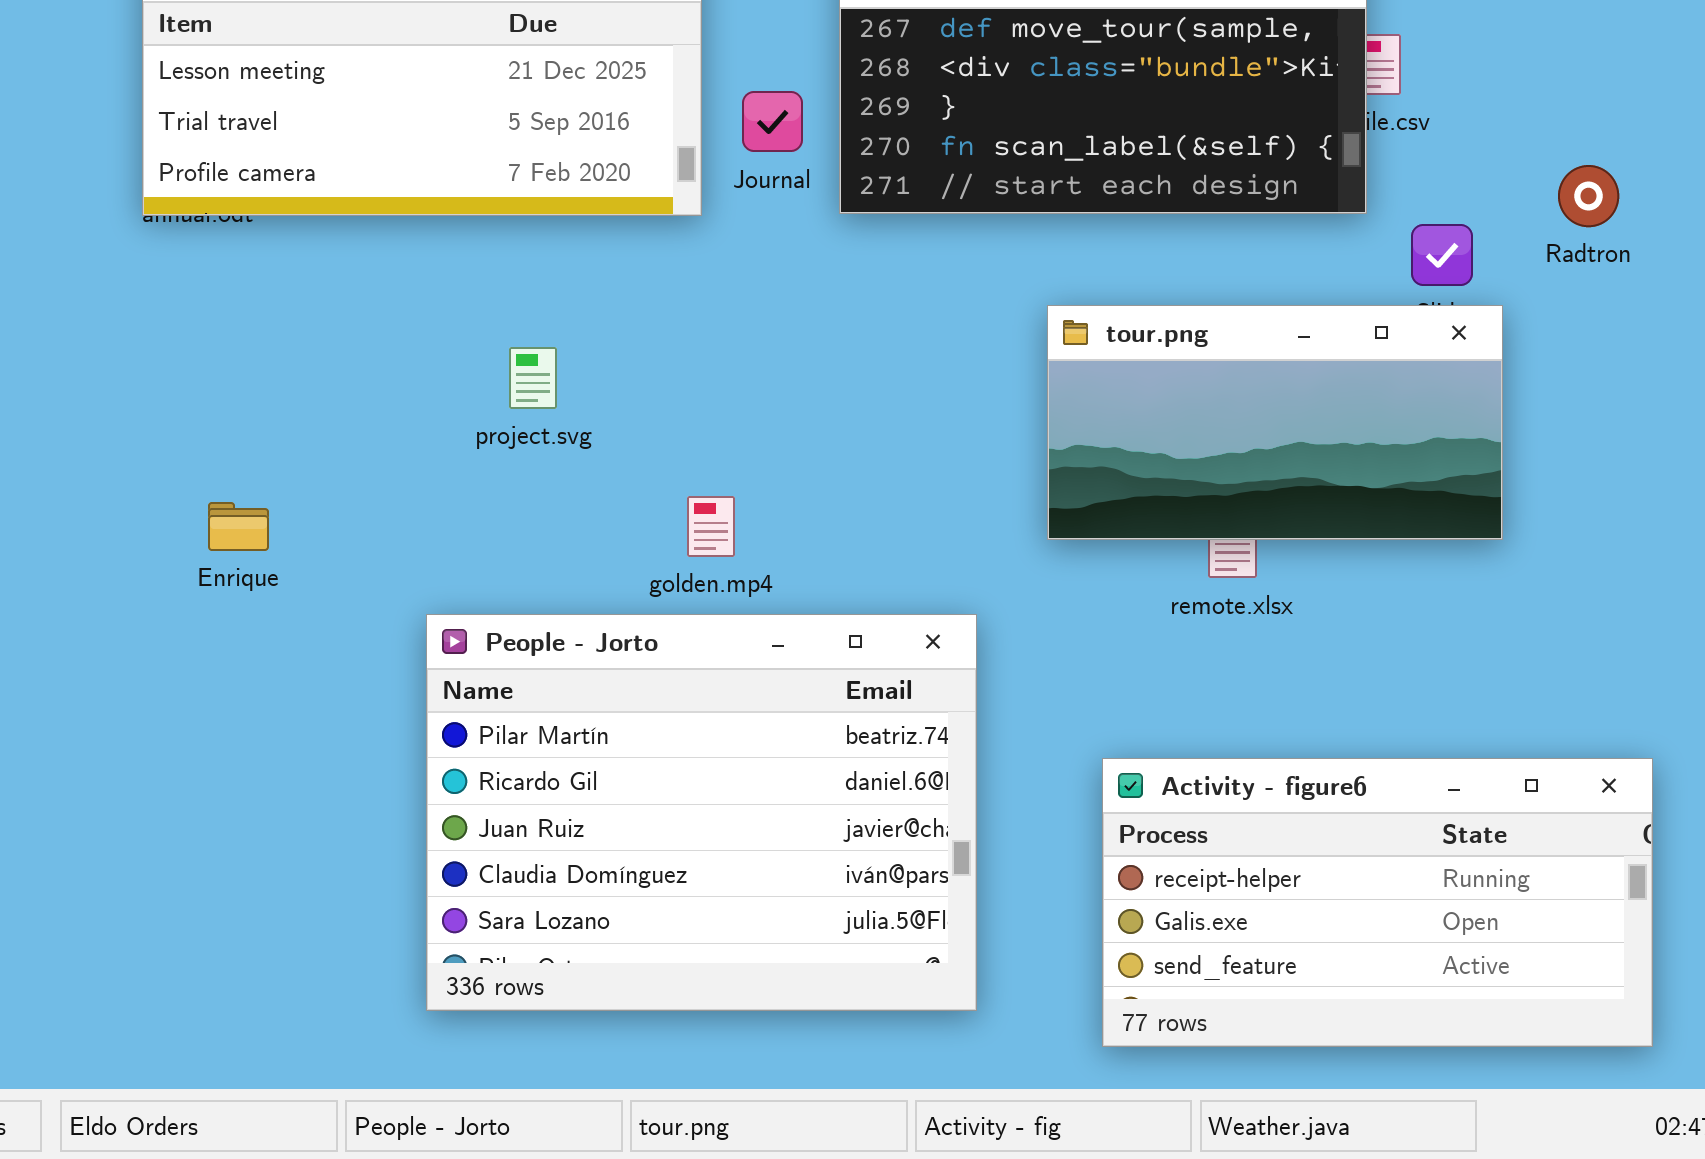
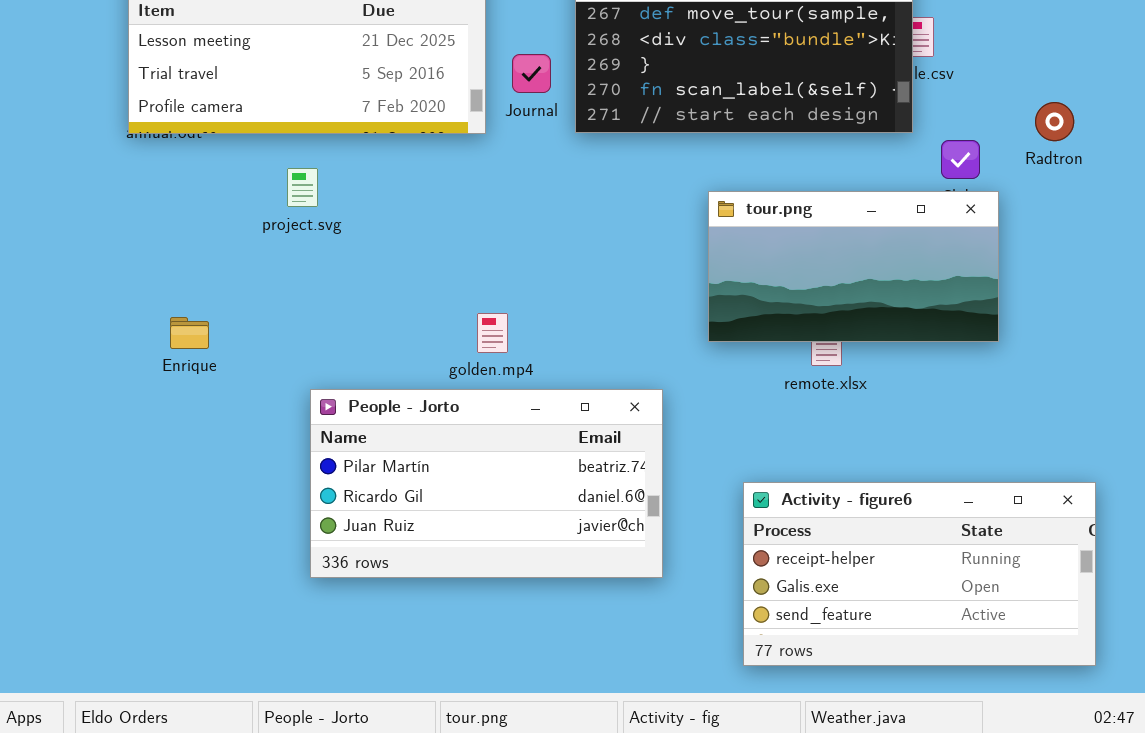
project.svg: [509,347,557,409] -> [287,168,318,207], moved
People - Jorto: [426,614,977,1011] -> [310,389,663,578], resized

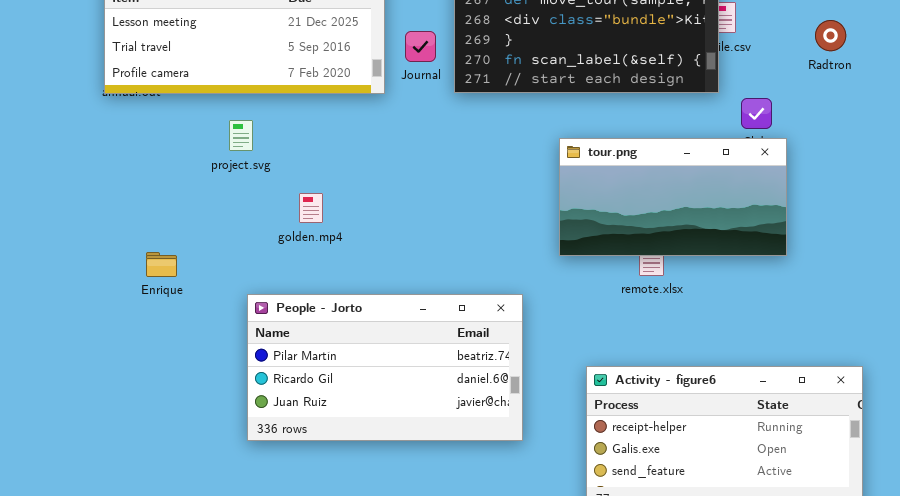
Radtron: [1035,102,1074,141] -> [815,20,846,51], moved
golden.mp4: [477,313,508,353] -> [299,193,323,223], moved
Enrique: [170,317,209,349] -> [146,252,177,277], moved

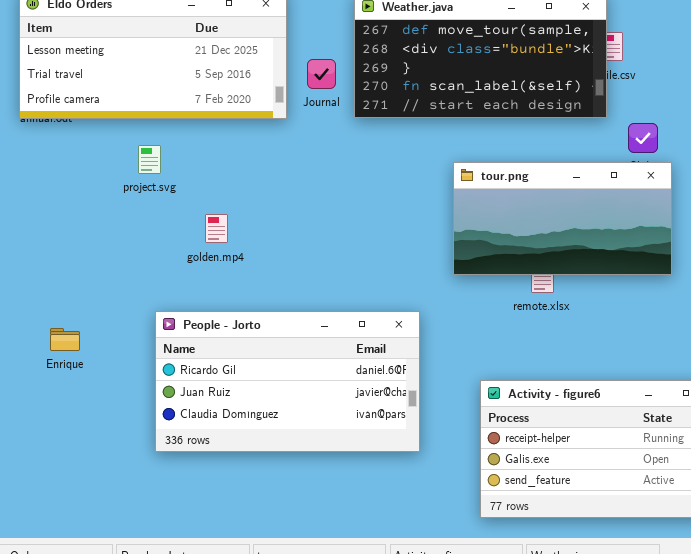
Enrique: [146,252,177,277] -> [50,328,80,351], moved
People - Jorto: [247,294,523,441] -> [155,311,420,452], scrolled down 1 row

